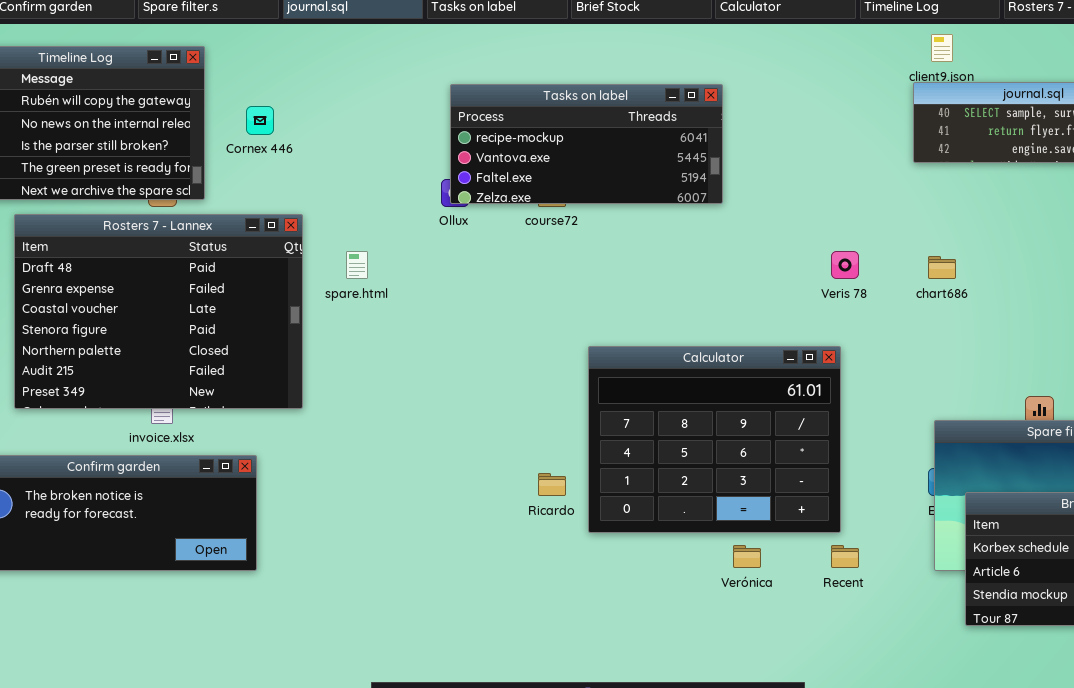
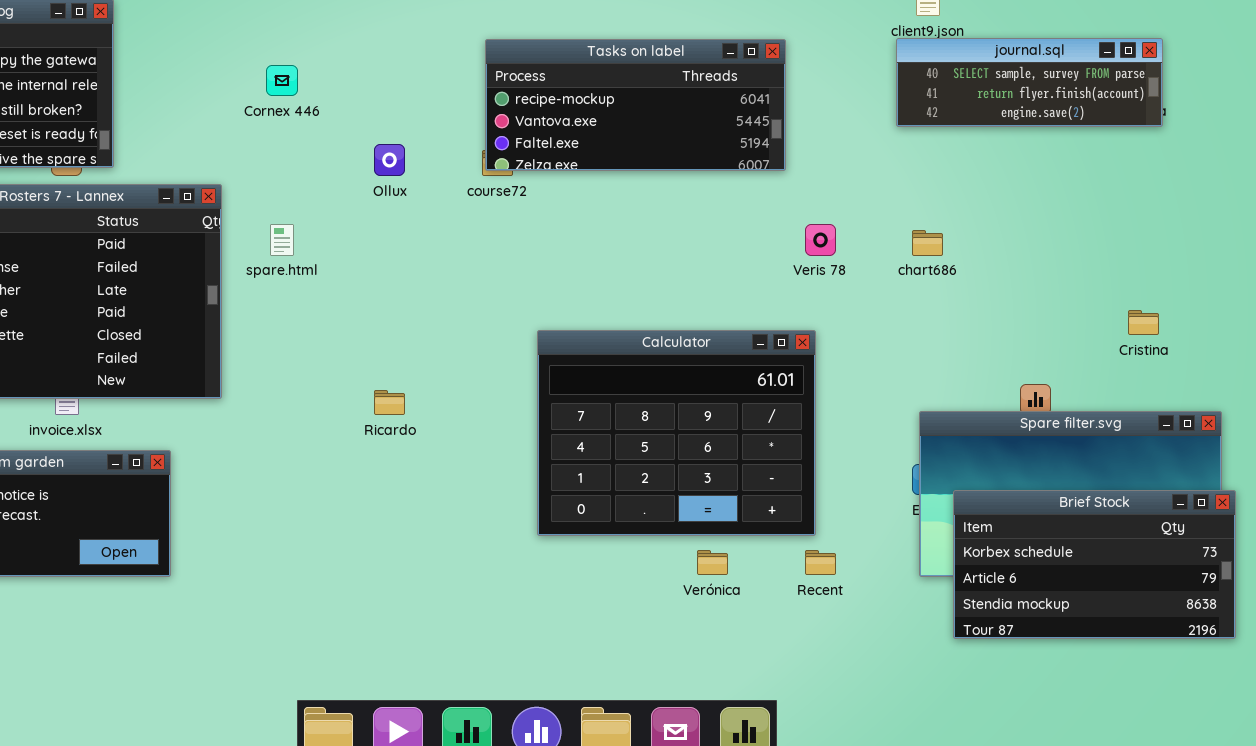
Tasks on label: [450,84,723,204] -> [485,39,786,171], moved
Cornex 446: [246,106,274,135] -> [266,65,298,96], moved
Ricardo: [538,473,566,496] -> [374,390,405,415], moved

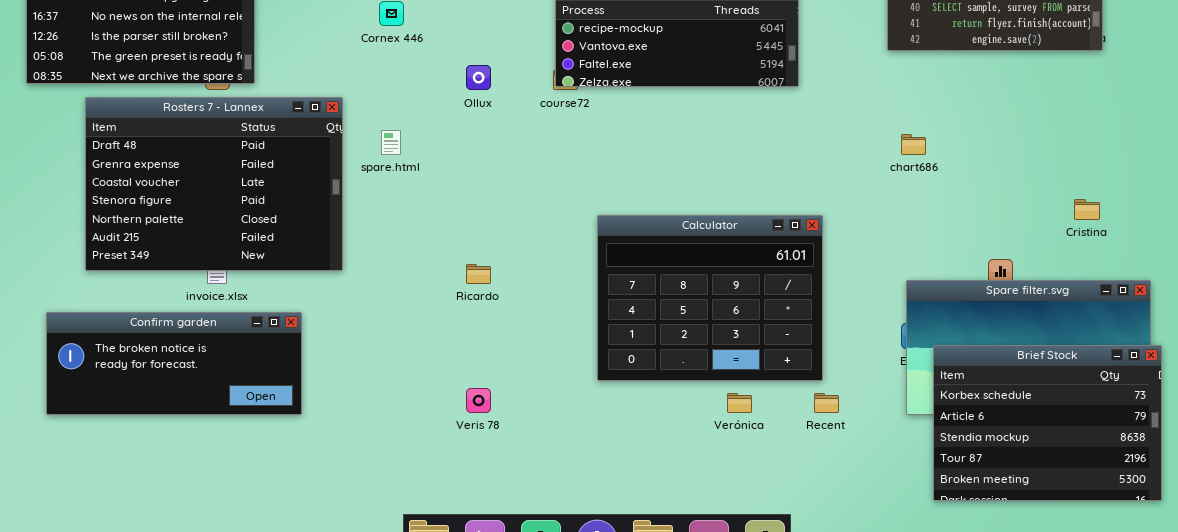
Veris 78: [805,224,836,256] -> [466,388,491,413], moved
Brief Stock: [953,490,1236,639] -> [933,345,1162,501], resized

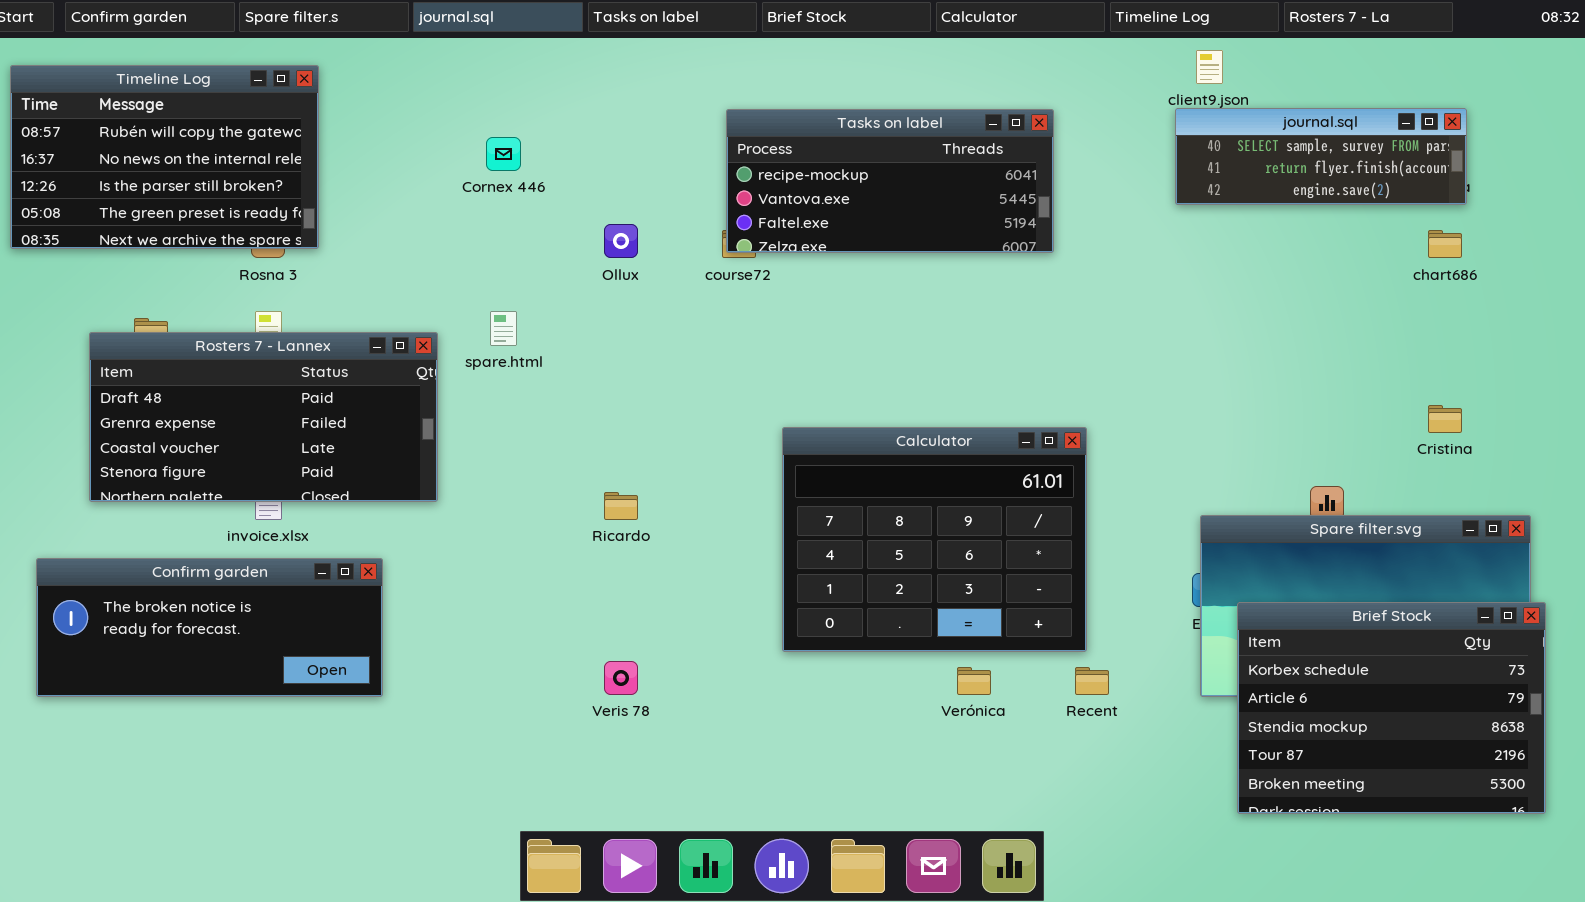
Rosters 7 - Lannex: [85,97,343,271] -> [89,332,438,502], resized
chart686: [901,134,926,155] -> [1428,230,1462,258], moved

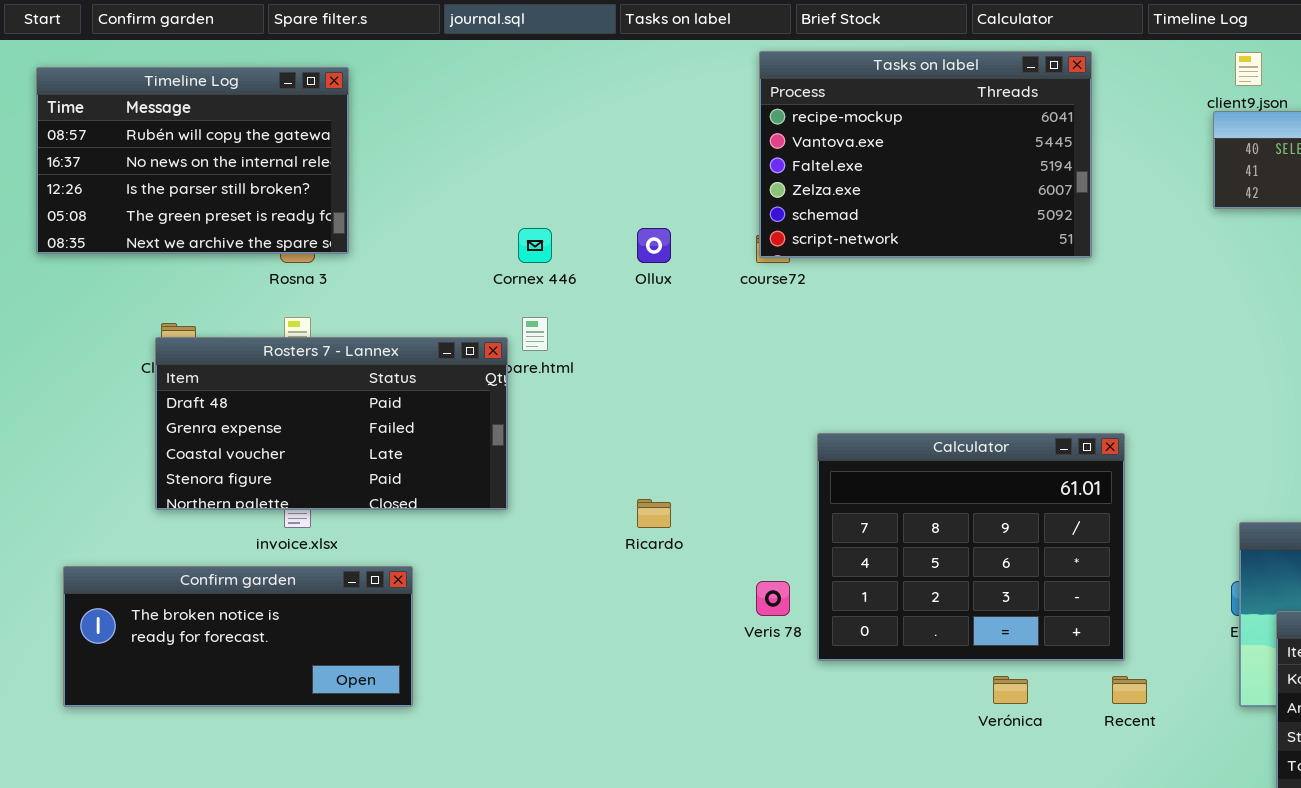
Tasks on label: [726,109,1054,253] -> [759,51,1092,258], resized
Cornex 446: [486,137,521,171] -> [518,228,552,263], moved
Rosters 7 - Lannex: [89,332,438,502] -> [155,337,508,510], moved
Veris 78: [604,661,638,695] -> [756,581,790,616], moved

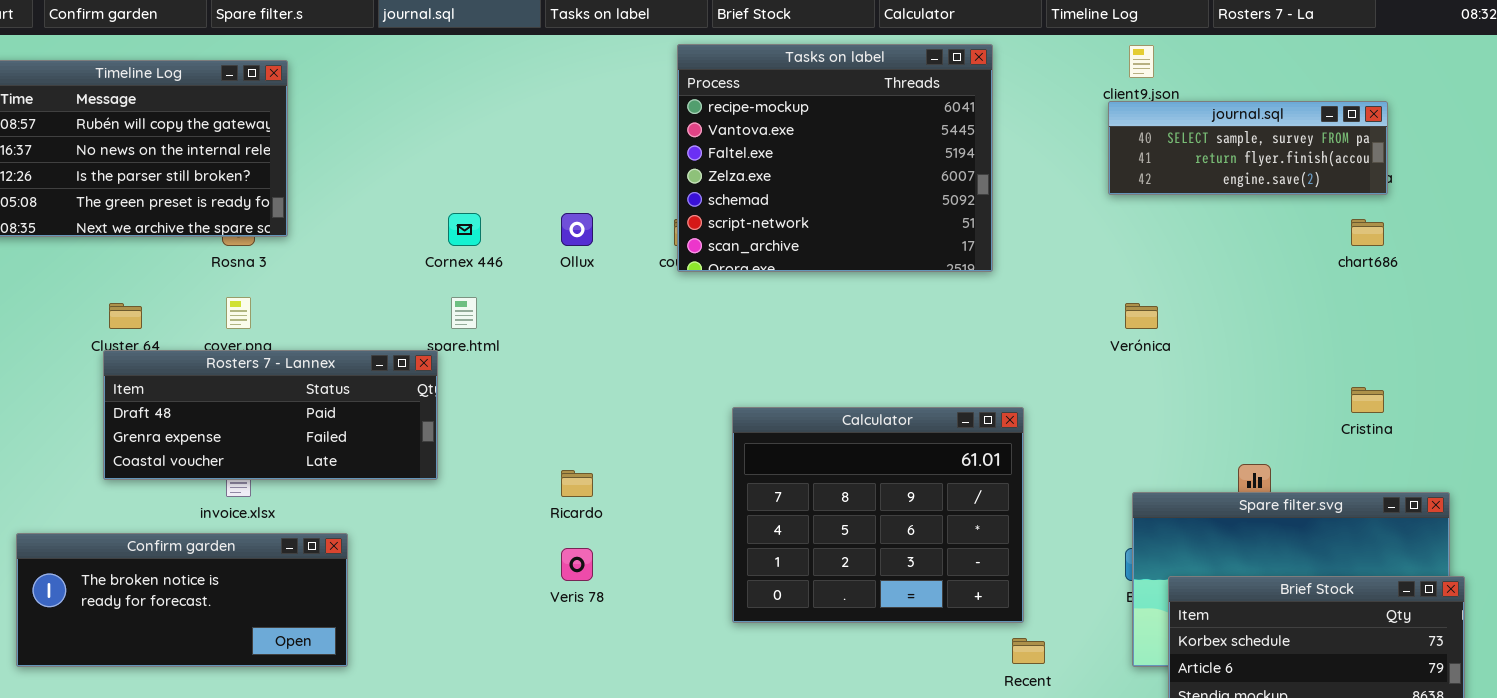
Tasks on label: [759,51,1092,258] -> [677,44,993,272], resized
Rosters 7 - Lannex: [155,337,508,510] -> [103,350,438,480], resized
Veris 78: [756,581,790,616] -> [561,548,593,581], moved
Verónica: [993,676,1028,704] -> [1125,303,1158,329], moved

